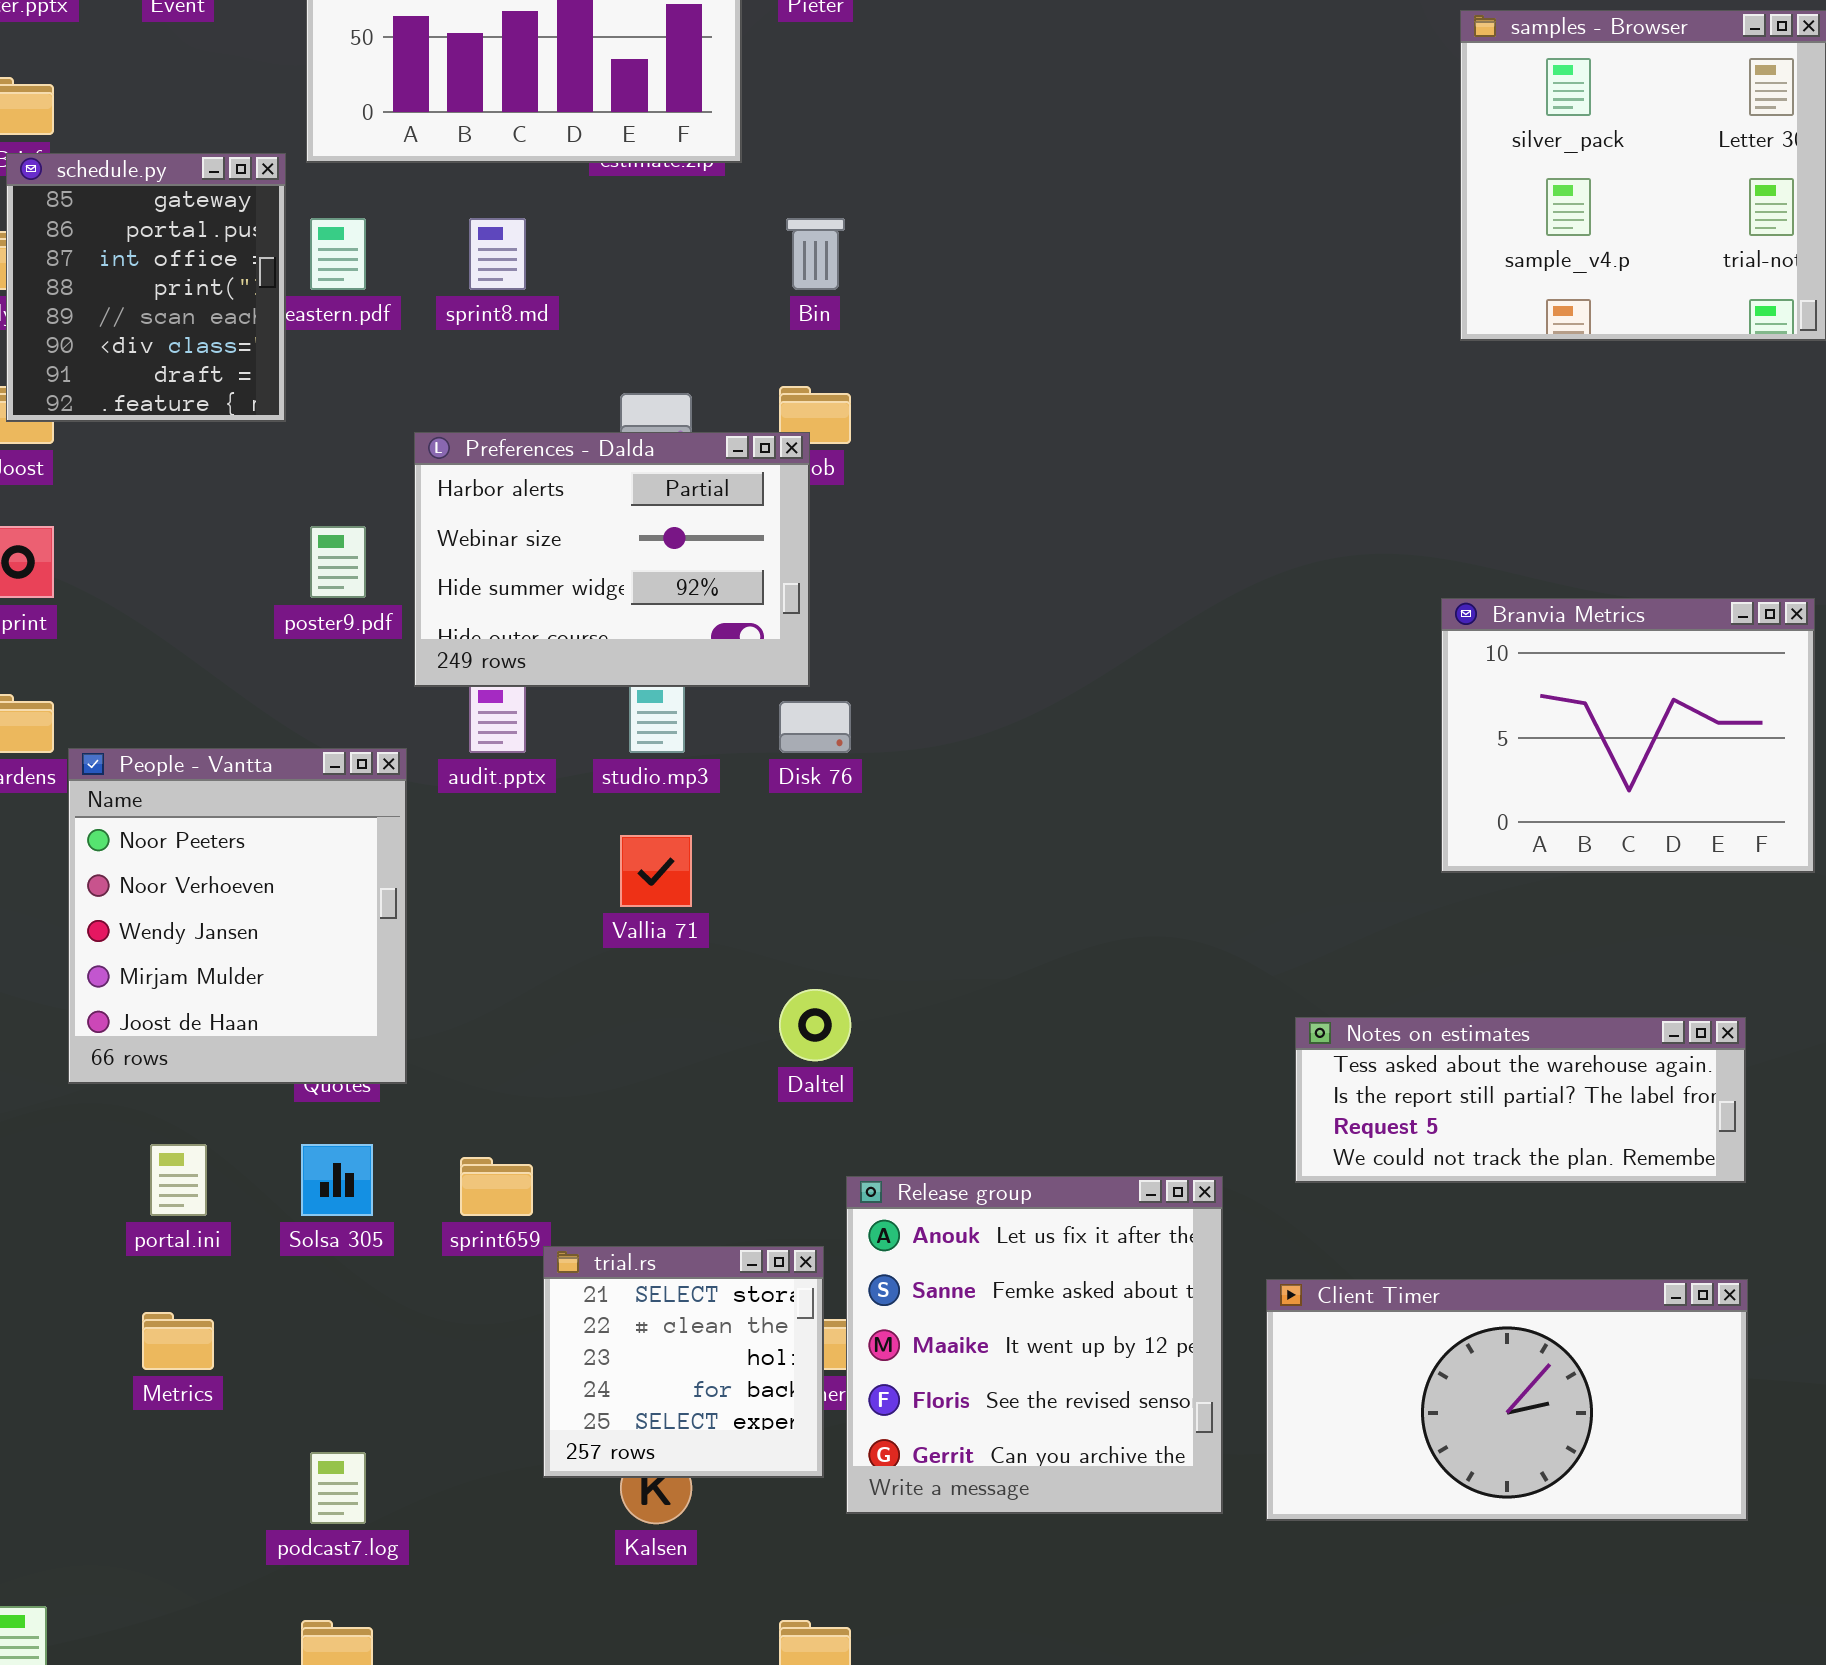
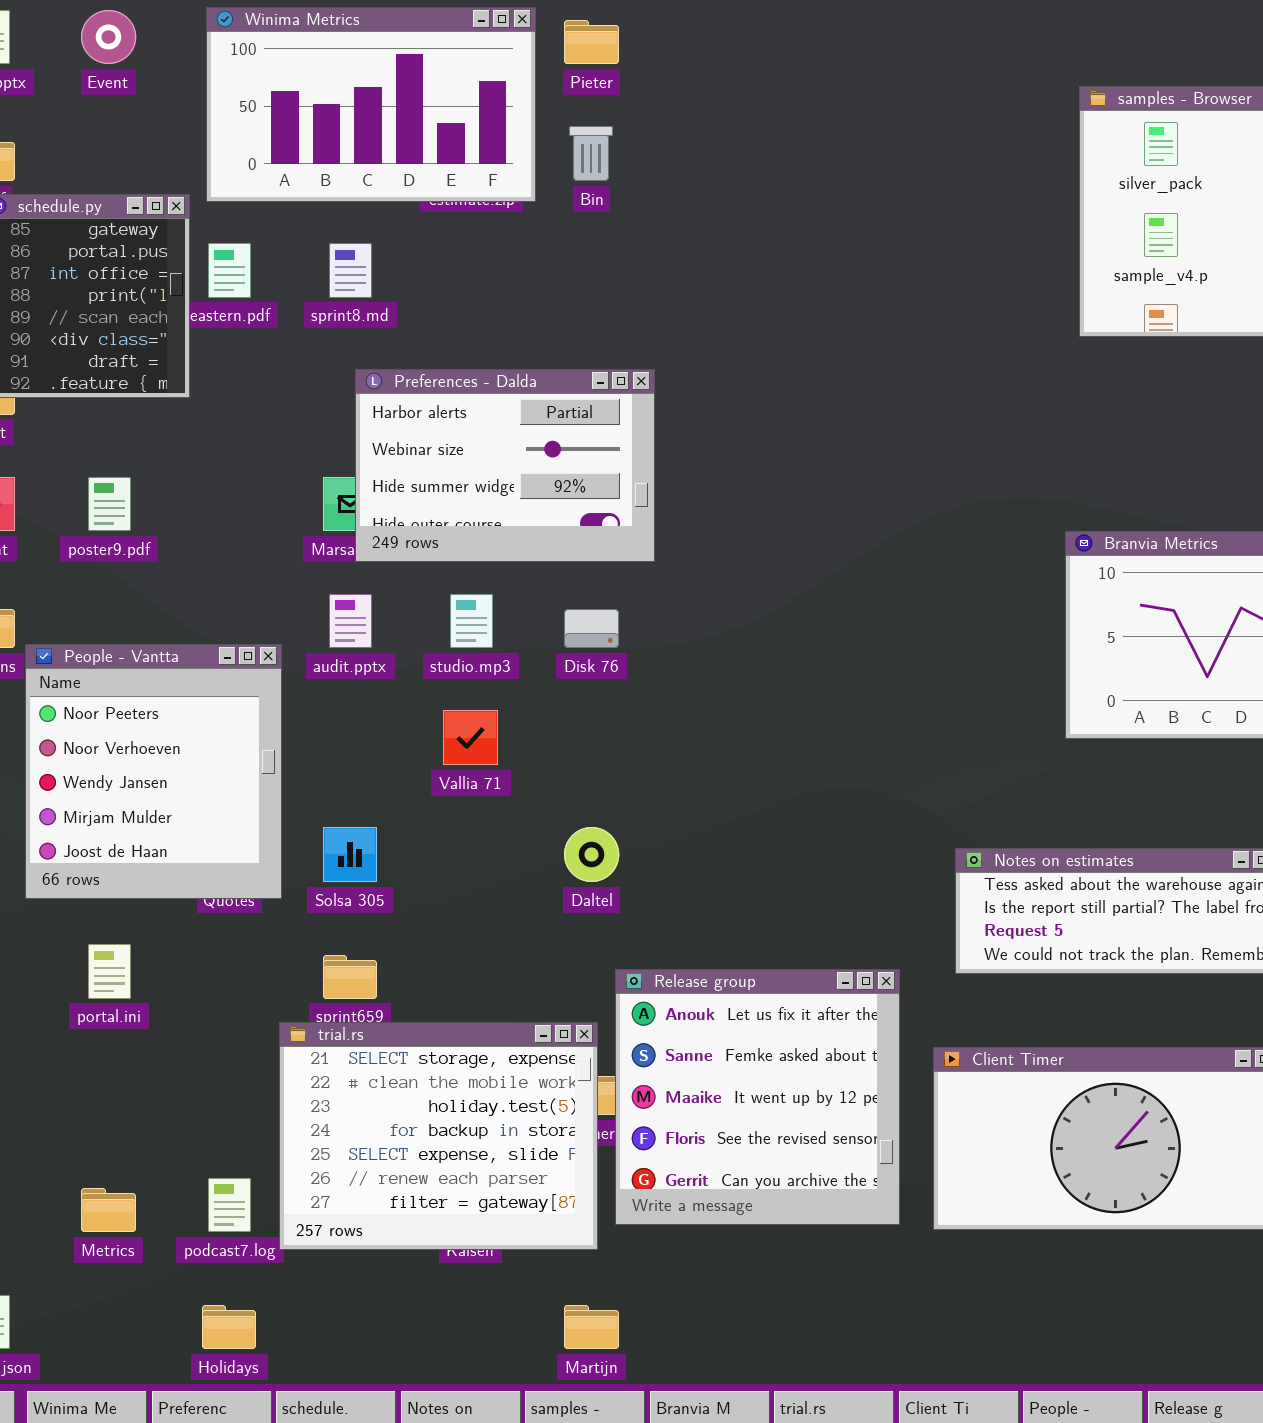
Bin: [786,218,845,290] -> [569,126,613,181], moved
Preferences - Dalda: [414,432,810,687] -> [355,369,655,562], moved
poster9.pdf: [310,526,366,598] -> [88,477,131,531], moved
Solsa 305: [301,1144,373,1216] -> [323,827,377,882], moved
trial.rs: [543,1246,824,1478] -> [279,1022,598,1250], resized
Metrics: [142,1312,214,1370] -> [81,1188,136,1232], moved

